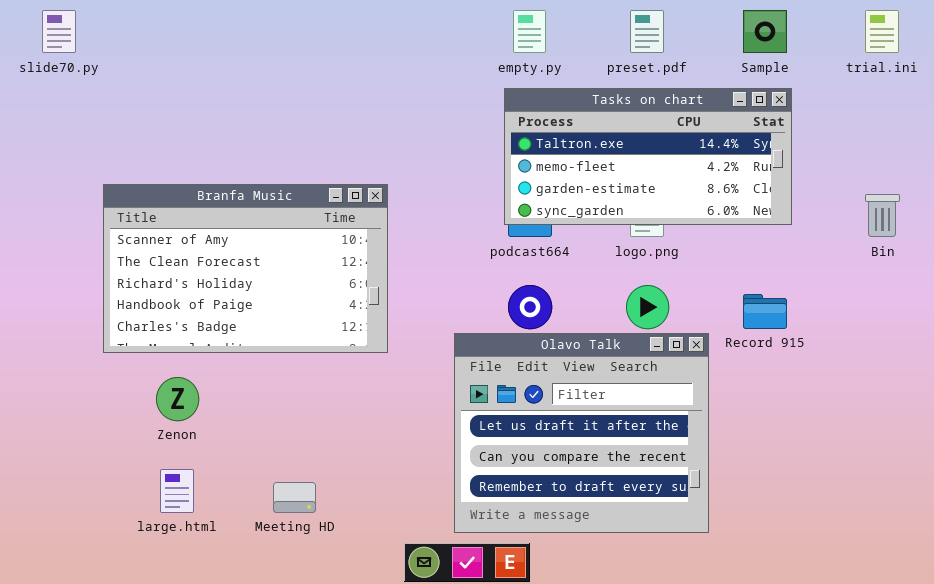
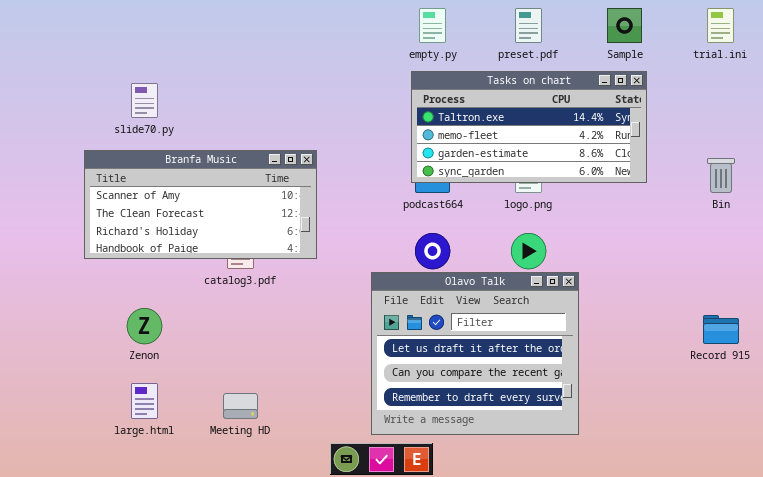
slide70.py: [42,10,76,53] -> [131,83,158,118], moved
Branfa Music: [103,184,388,353] -> [84,150,317,259], resized
Record 915: [743,294,787,329] -> [703,315,739,344], moved

